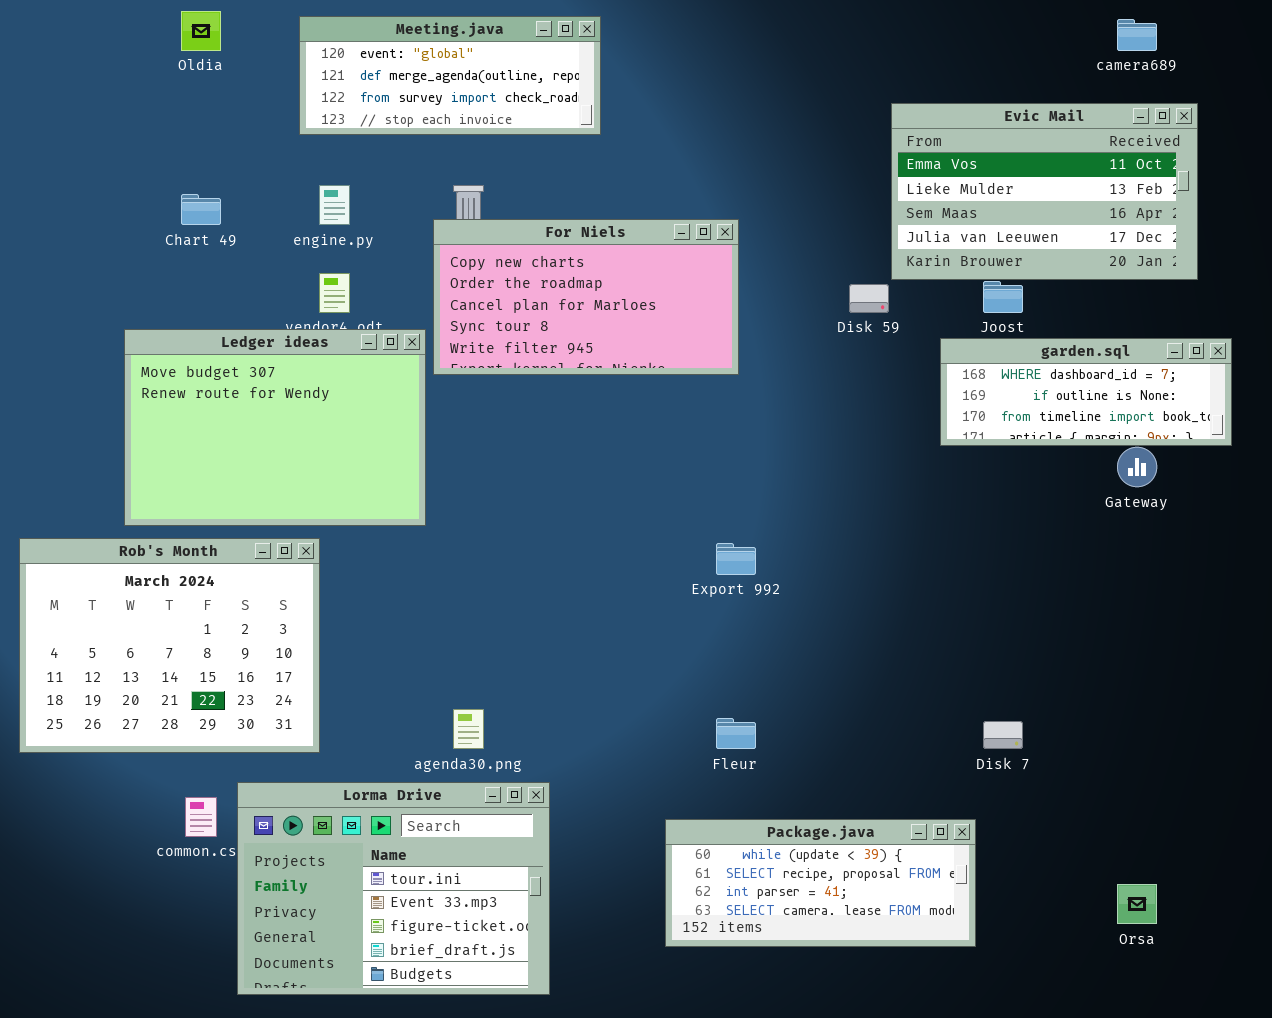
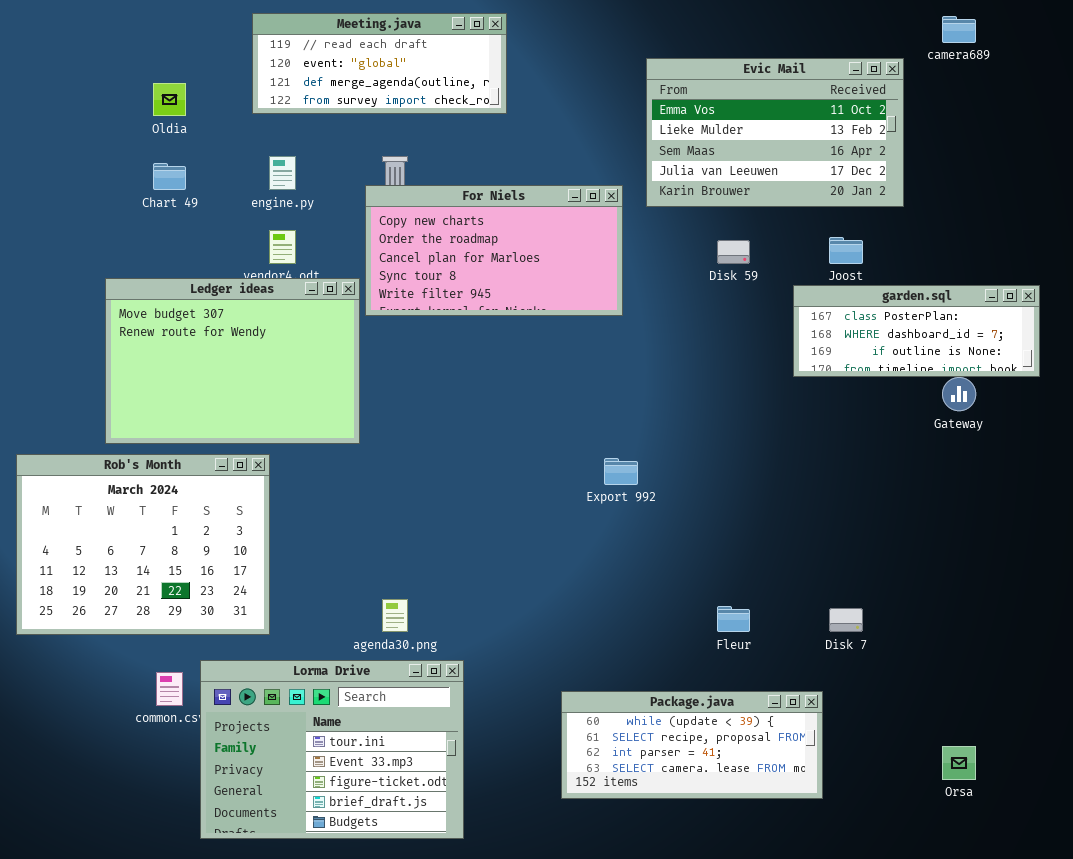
Oldia: [181,11,221,51] -> [153,83,186,116], moved
Meeting.java: [299,16,601,135] -> [252,13,507,114], scrolled up 1 row
Evic Mail: [891,103,1198,280] -> [646,58,904,207], moved
garden.sql: [940,338,1232,446] -> [793,285,1040,377], scrolled up 1 row
Fleur: [716,718,756,749] -> [717,606,750,632], moved

